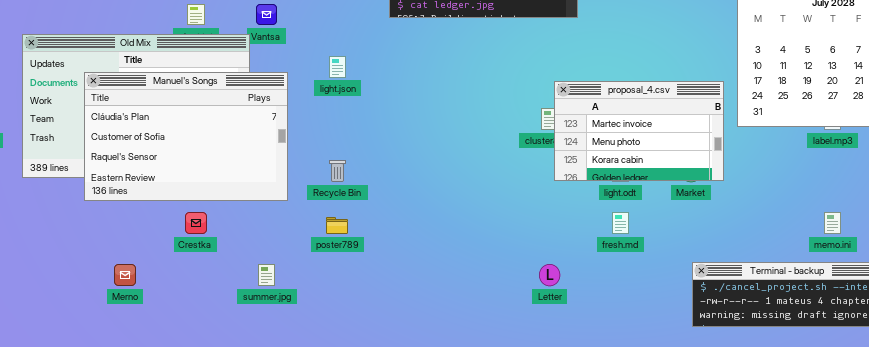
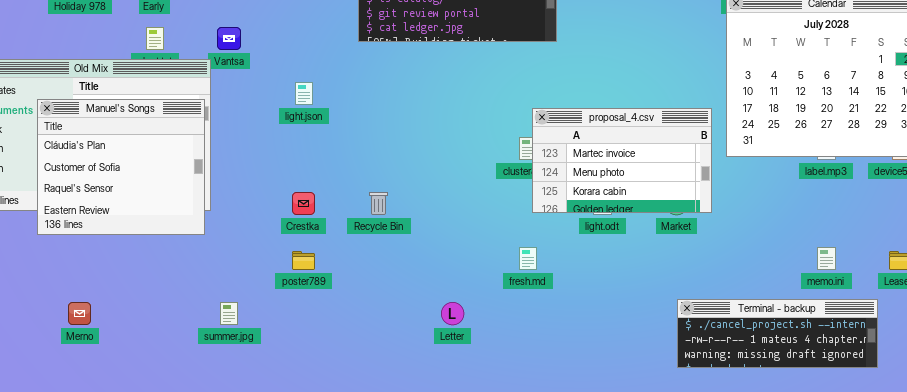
Manuel's Songs: [84,72,288,201] -> [37,99,205,235], resized
Recycle Bin: [329,160,346,182] -> [369,192,388,215], moved
Crestka: [185,212,207,234] -> [292,192,315,215], moved
fresh.md: [612,212,629,234] -> [519,247,537,270], moved
Letter: [539,264,560,286] -> [441,302,464,325], moved

